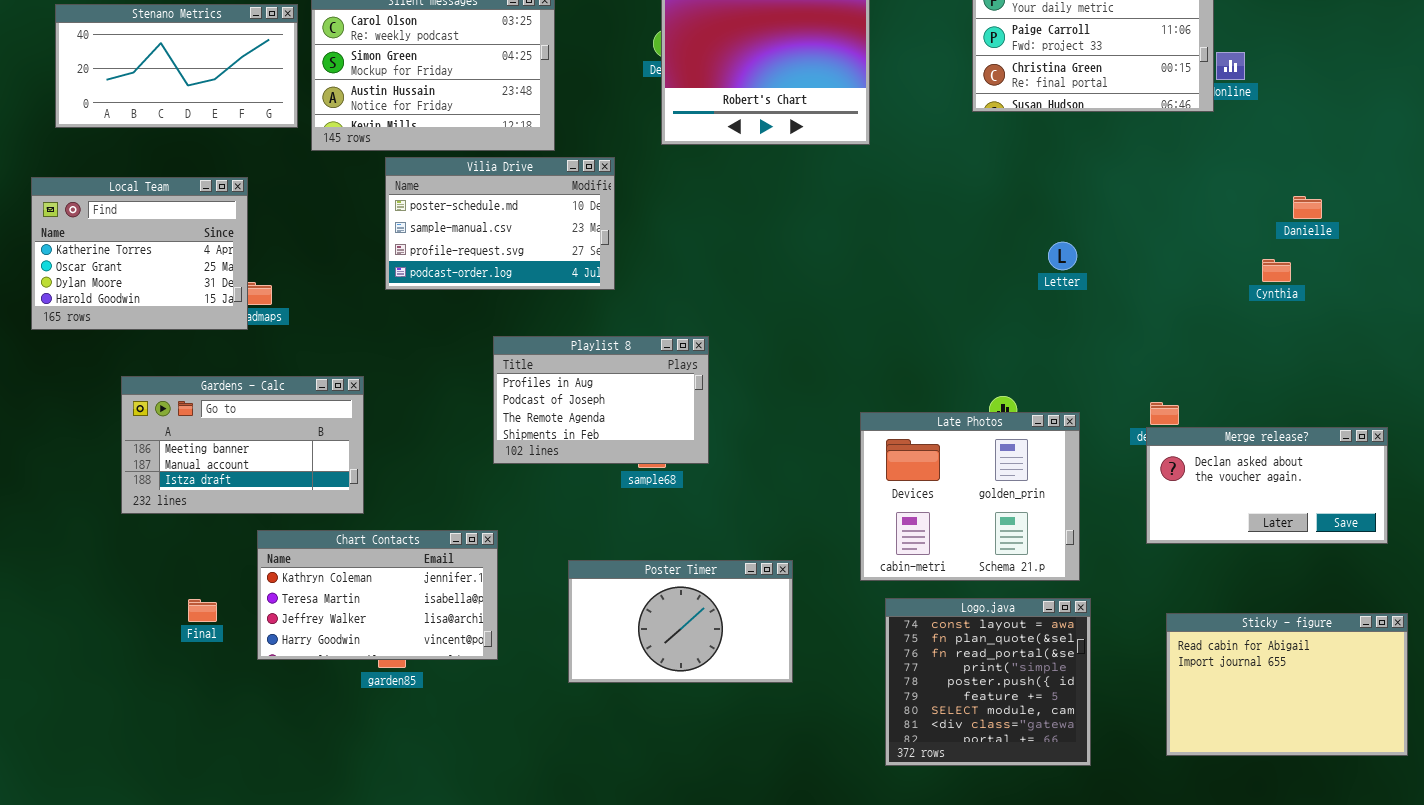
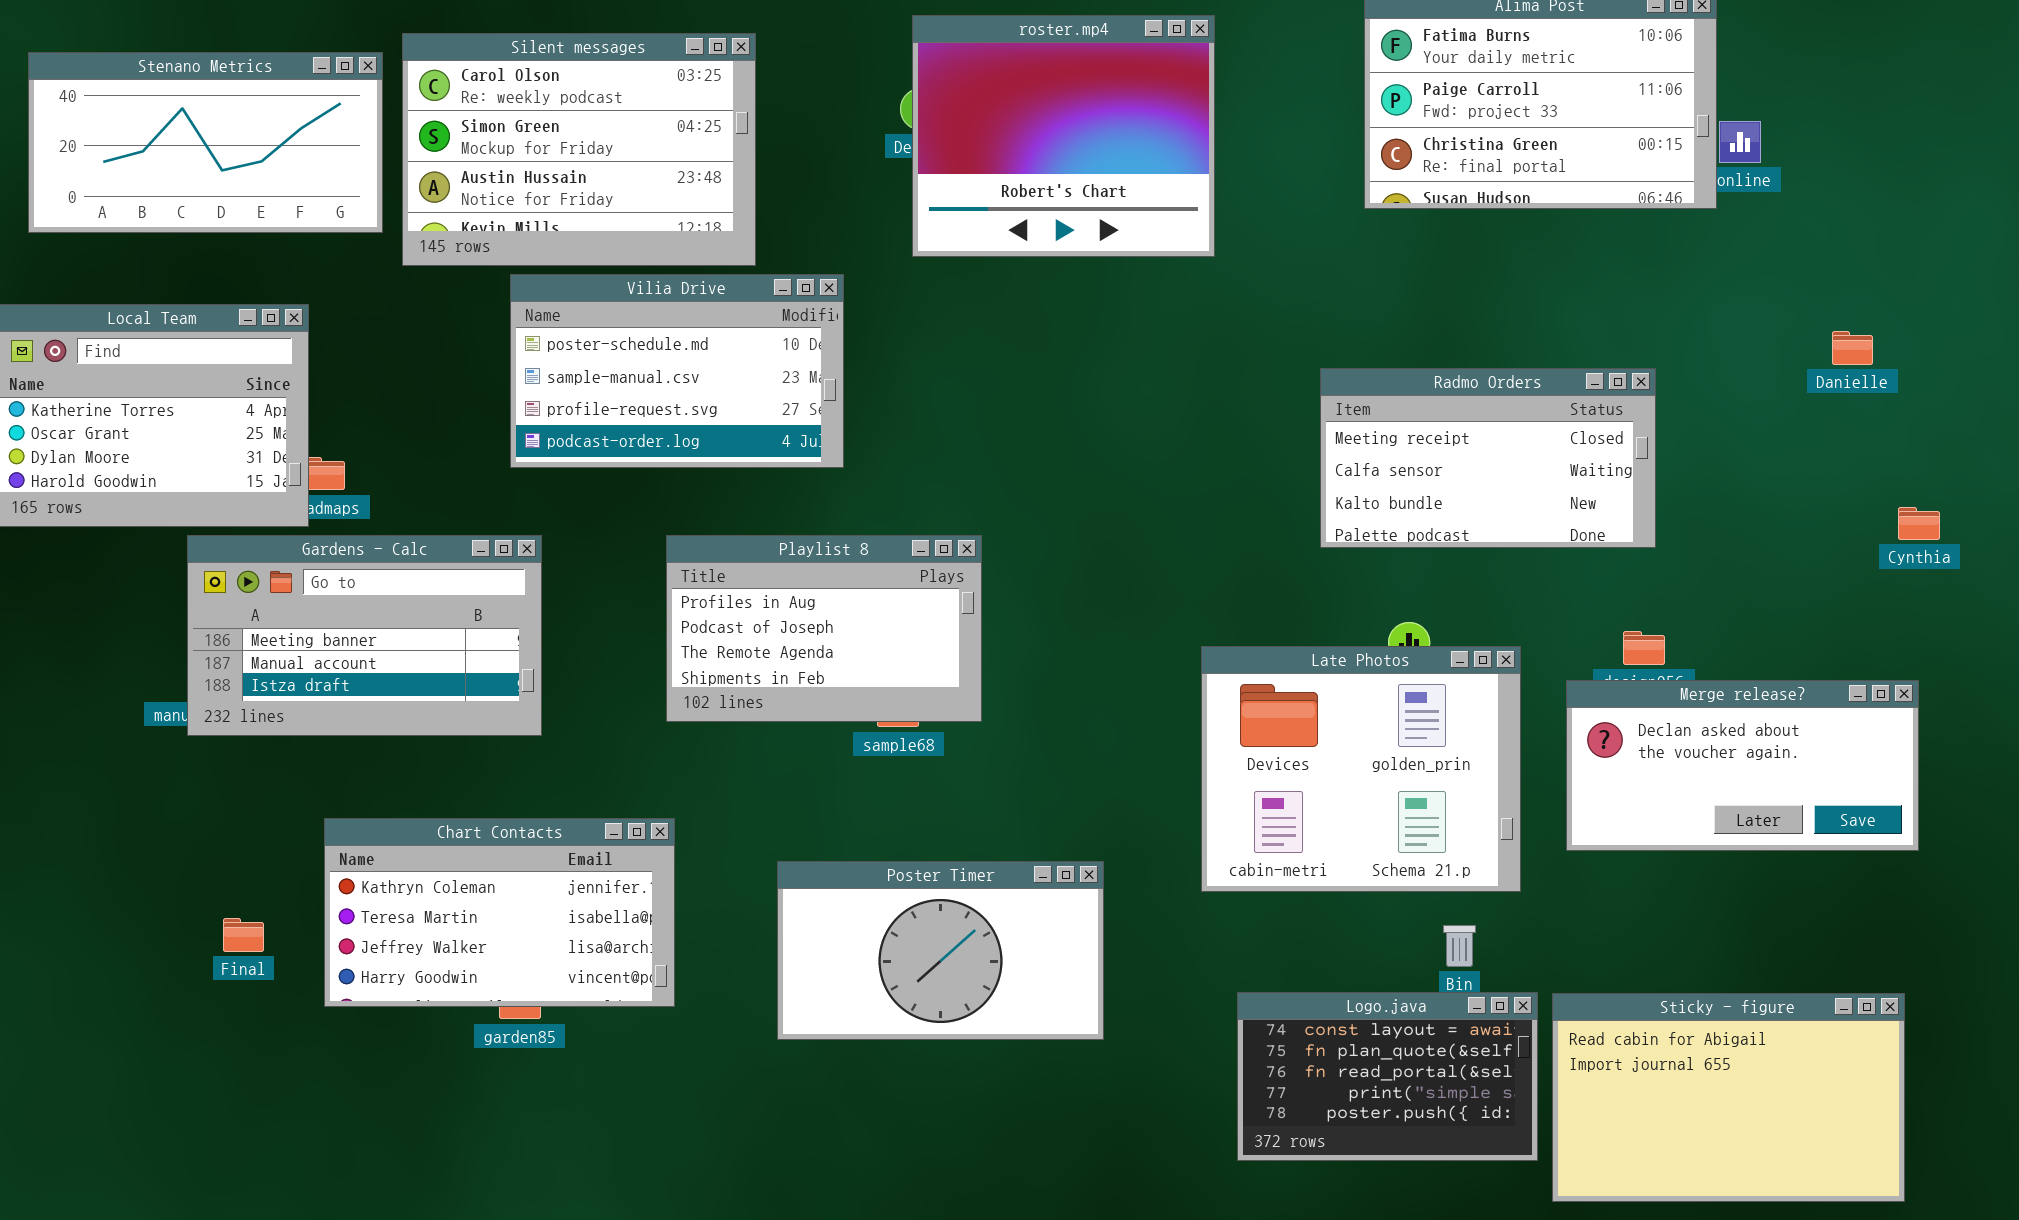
Radmo Orders: none -> [1320,368,1656,548], opened
Cynthia: [1262,259,1291,282] -> [1898,507,1940,540], moved
Gardens - Calc: [121,376,364,514] -> [187,535,542,736], moved
Merge release?: [1146,427,1388,544] -> [1566,680,1919,851], moved
Logo.java: [885,598,1091,766] -> [1237,992,1538,1161], resized
Sticky - figure: [1166,613,1408,756] -> [1552,993,1905,1202], moved

